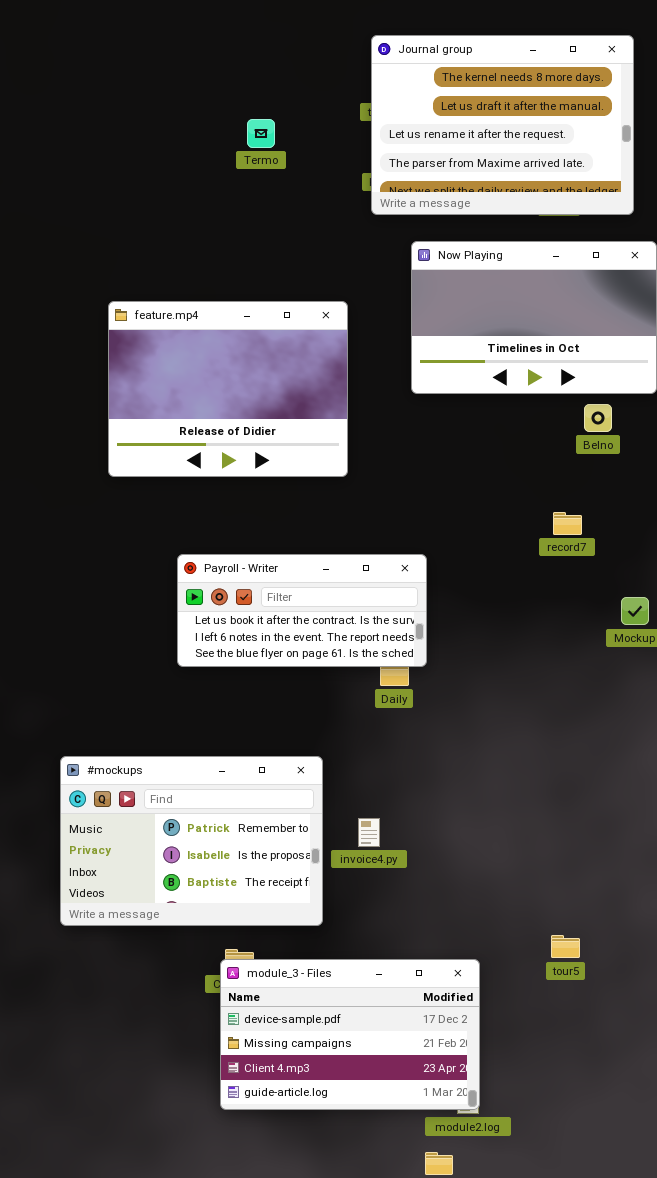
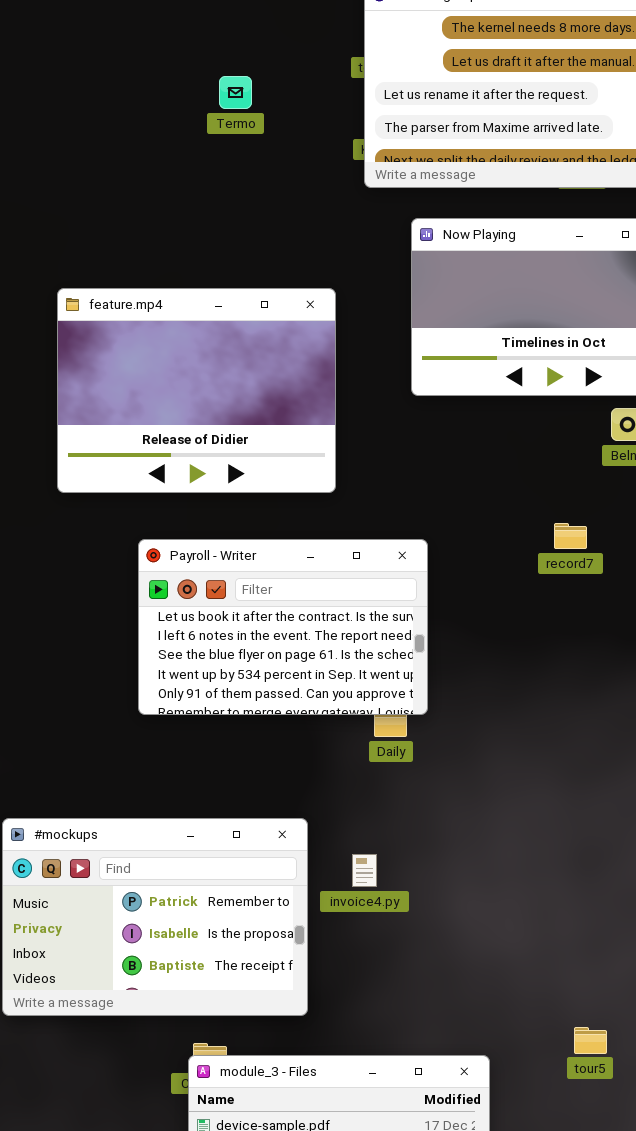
record7: [553,512,582,535] -> [554,523,587,549], moved
Payroll - Writer: [177,554,427,667] -> [138,539,428,715], resized
invoice4.py: [358,818,380,847] -> [352,854,377,887], moved

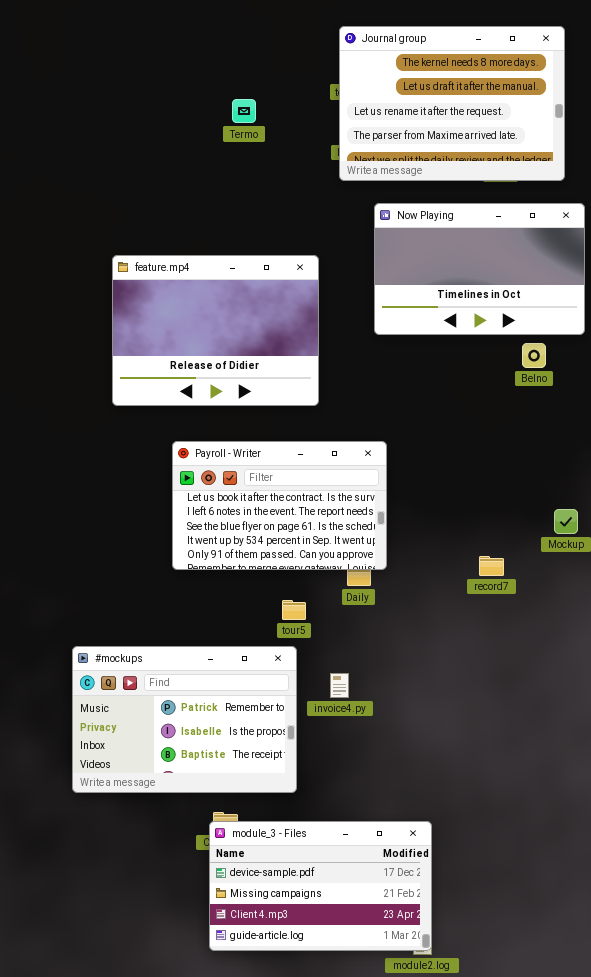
record7: [554,523,587,549] -> [479,556,504,576], moved
tour5: [574,1027,607,1054] -> [282,600,306,620], moved

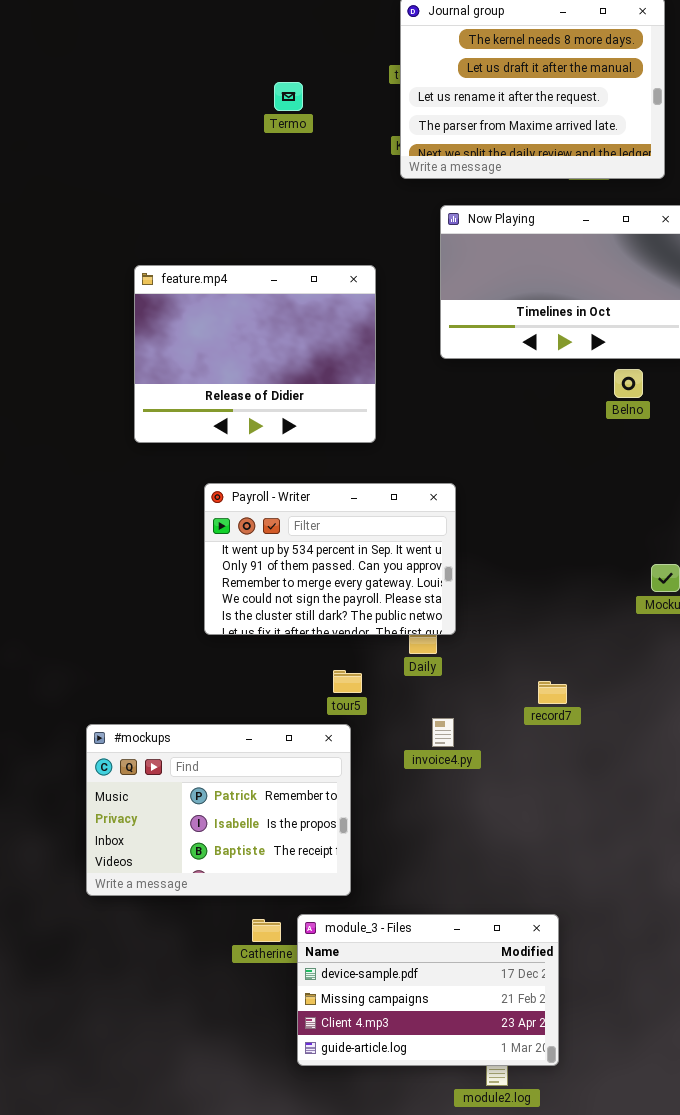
Payroll - Writer: [172,441,387,570] -> [204,483,456,635], scrolled down 3 rows
record7: [479,556,504,576] -> [538,681,567,704], moved
invoice4.py: [330,673,349,698] -> [432,718,454,747], moved
module_3 - Files: [209,821,432,951] -> [297,914,559,1066], moved

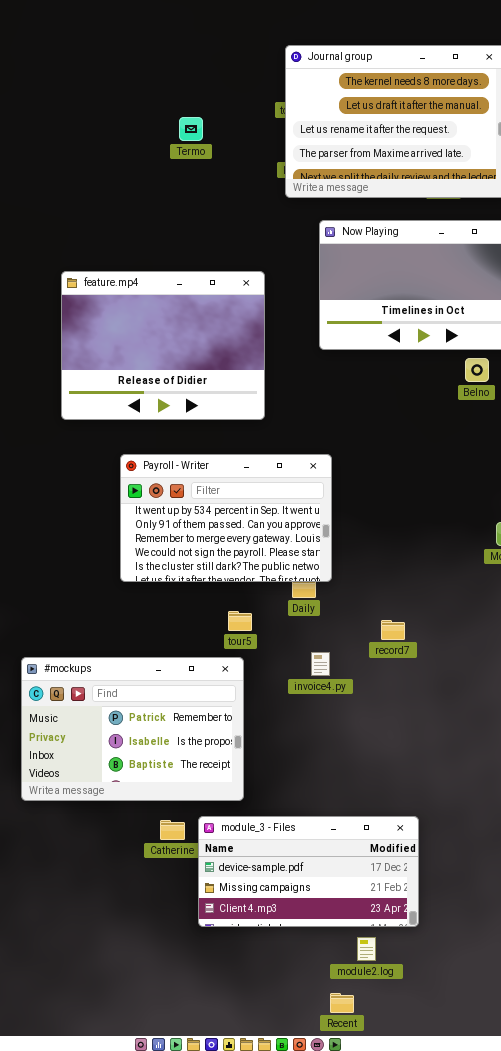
record7: [538,681,567,704] -> [381,620,405,640], moved
module_3 - Files: [297,914,559,1066] -> [198,816,419,927], resized

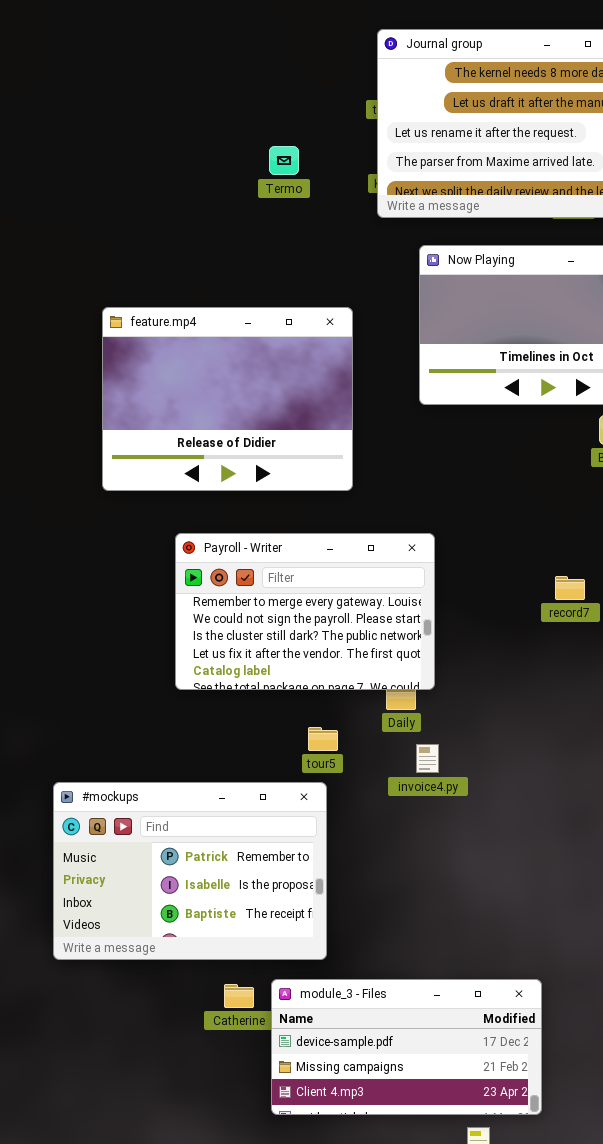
Termo: [179,117,203,141] -> [269,146,299,175], moved
Payroll - Writer: [120,454,332,582] -> [175,533,435,690], scrolled down 2 rows
record7: [381,620,405,640] -> [555,576,585,600], moved
invoice4.py: [311,652,330,676] -> [416,744,439,773], moved

